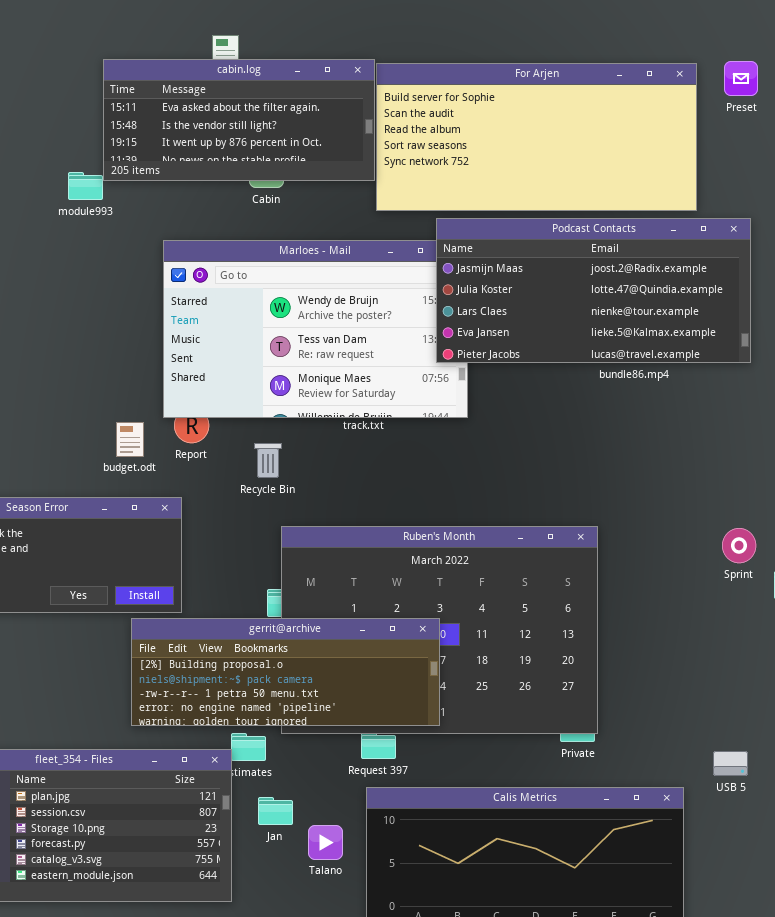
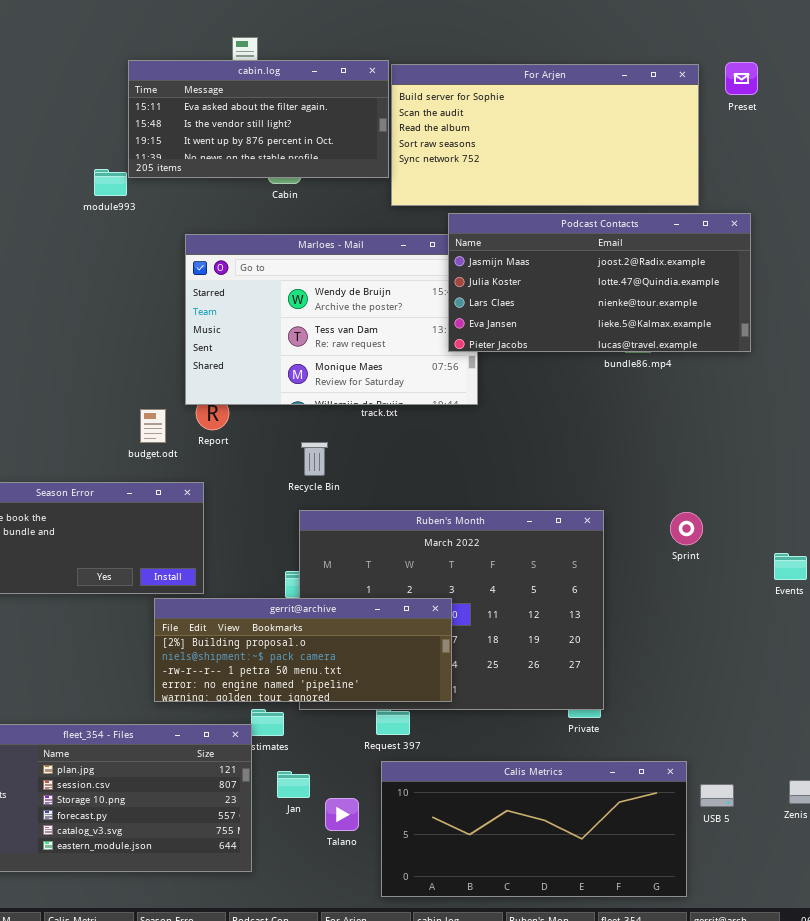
Recycle Bin: [254,443,282,478] -> [301,442,328,476], moved
Sprint: [722,528,756,563] -> [670,512,703,545], moved
USB 5: [713,751,748,776] -> [700,784,734,807], moved

